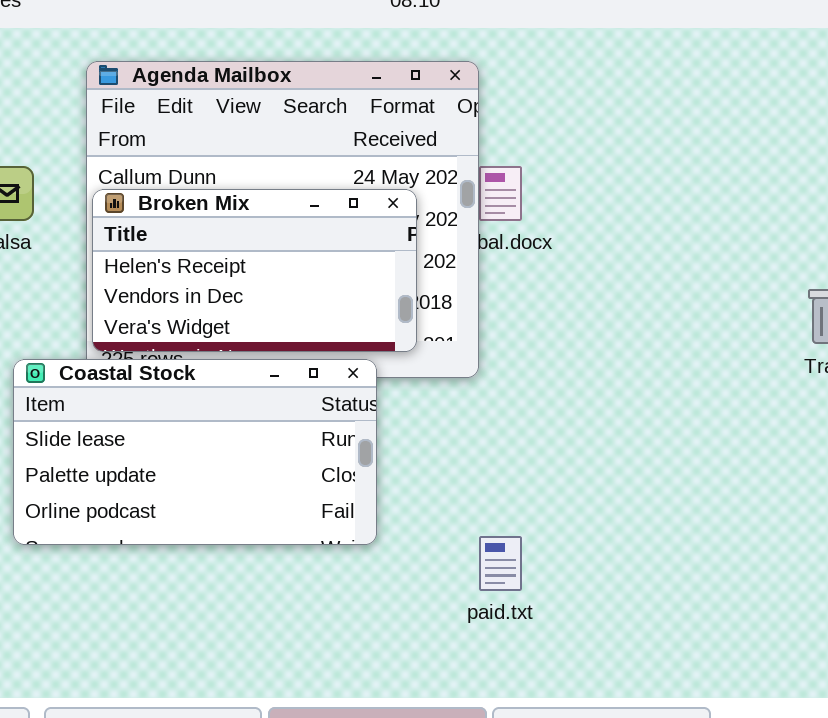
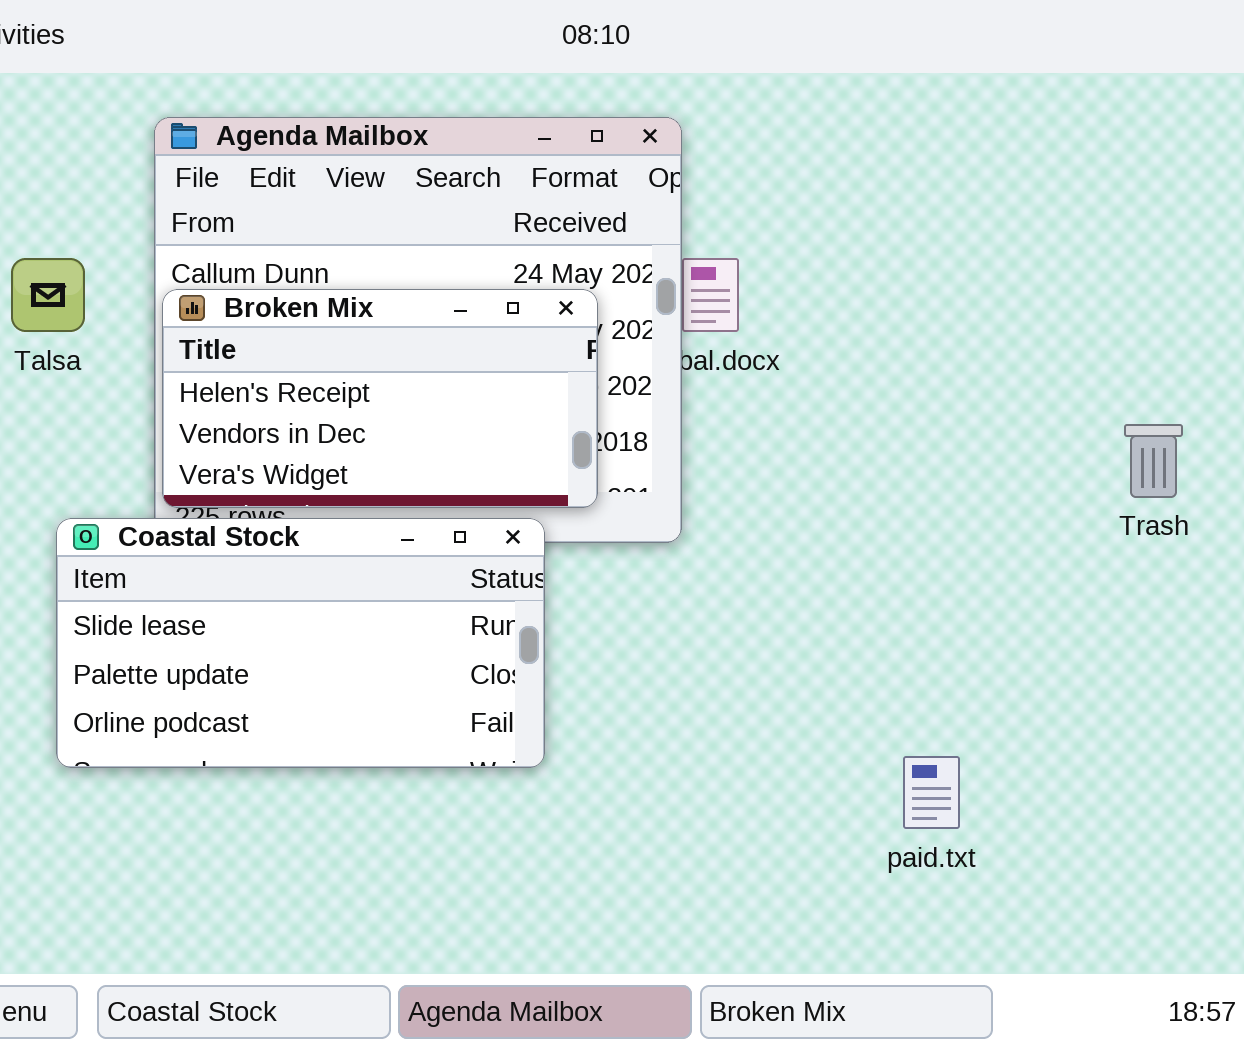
paid.txt: [479,536,522,591] -> [903,756,960,829], moved

